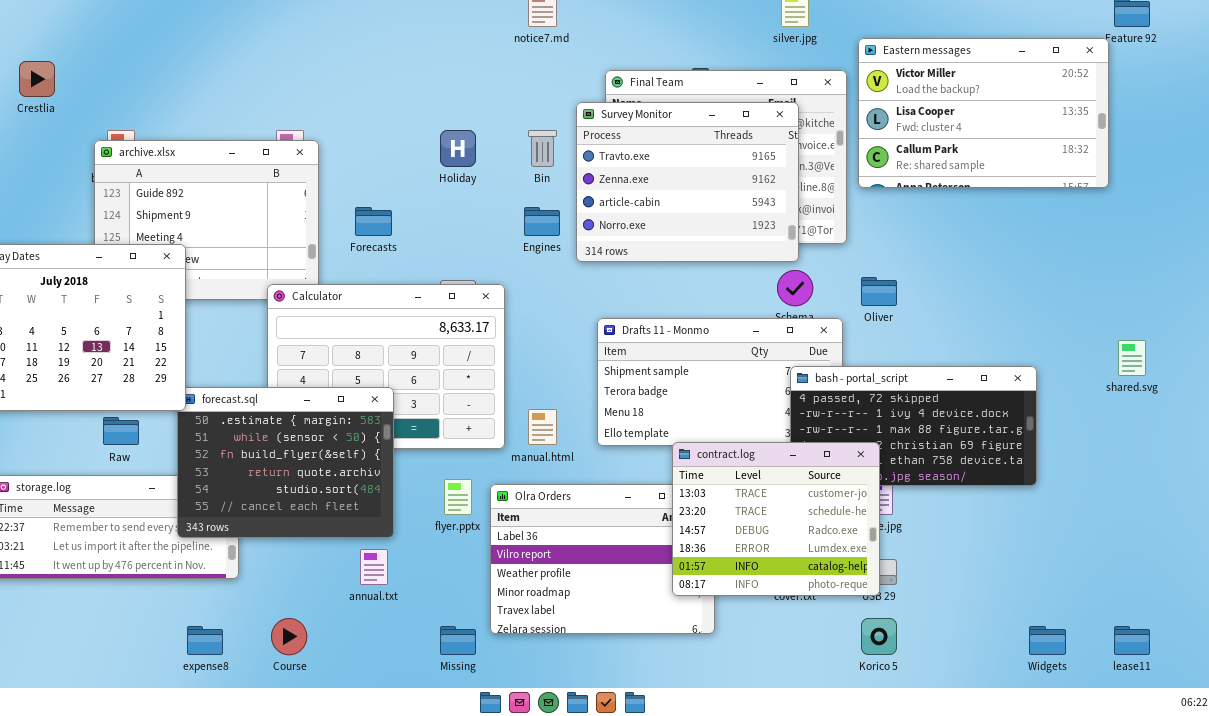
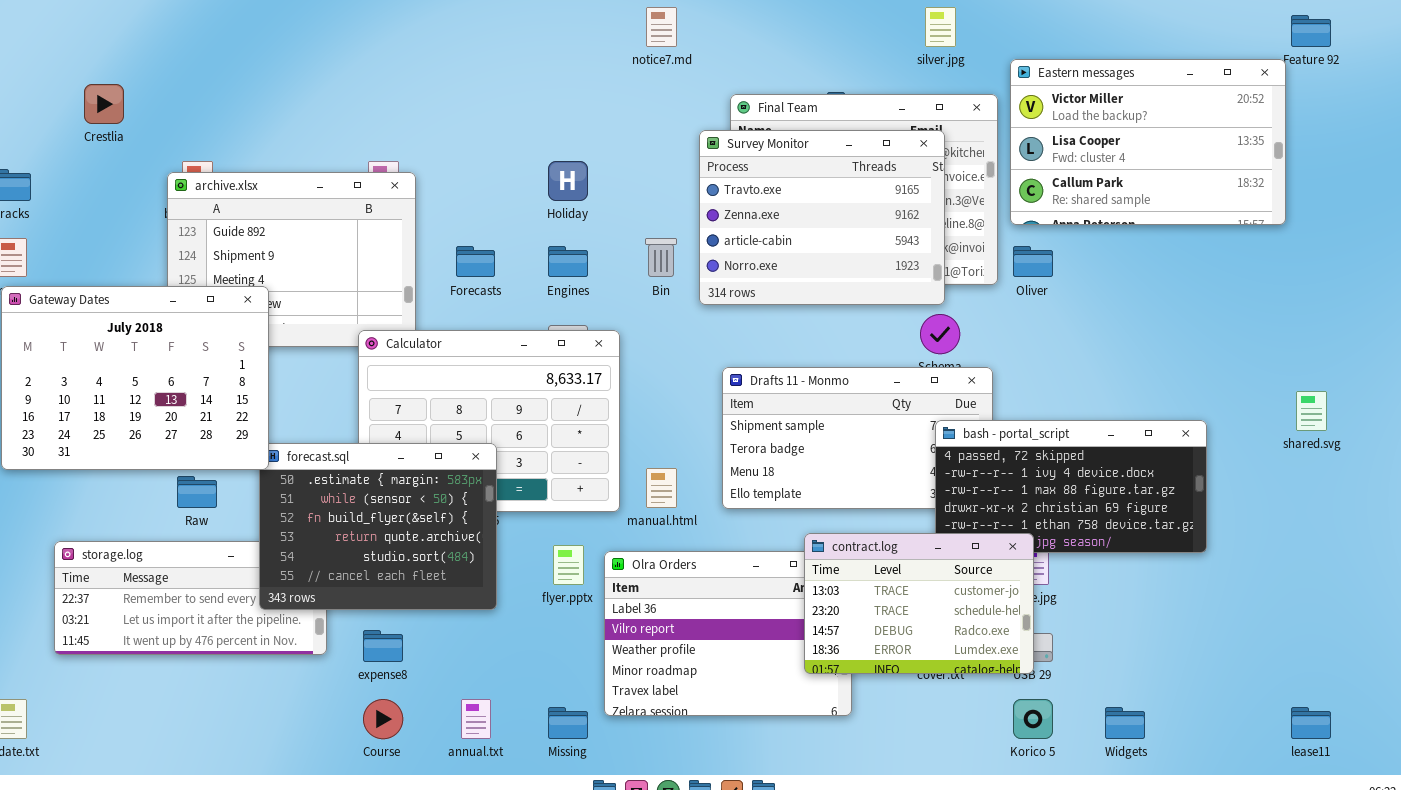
Bin: [528,130,557,167] -> [645,238,677,277], moved
Engines: [524,207,560,236] -> [548,246,588,277], moved
Oliver: [861,277,897,306] -> [1013,246,1053,277], moved
contract.log: [672,442,880,596] -> [804,533,1034,674], resized
annual.txt: [360,549,388,585] -> [461,699,491,739], moved
expense8: [187,626,223,655] -> [363,630,403,662], moved
Widgets: [1029,626,1066,655] -> [1105,707,1145,739], moved

